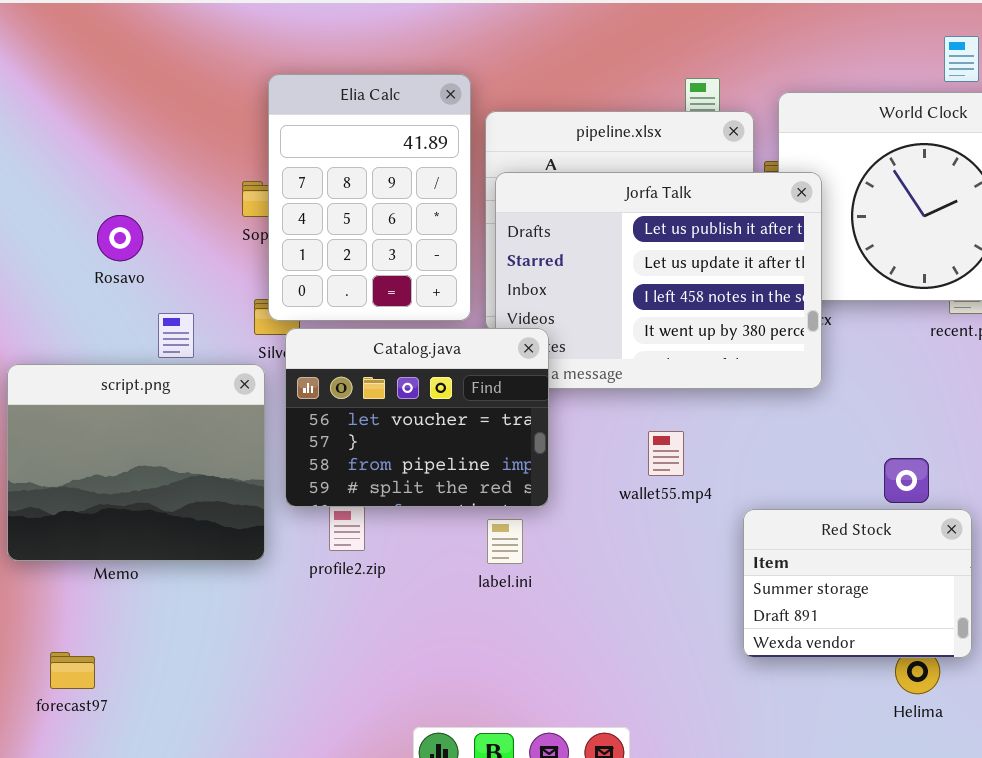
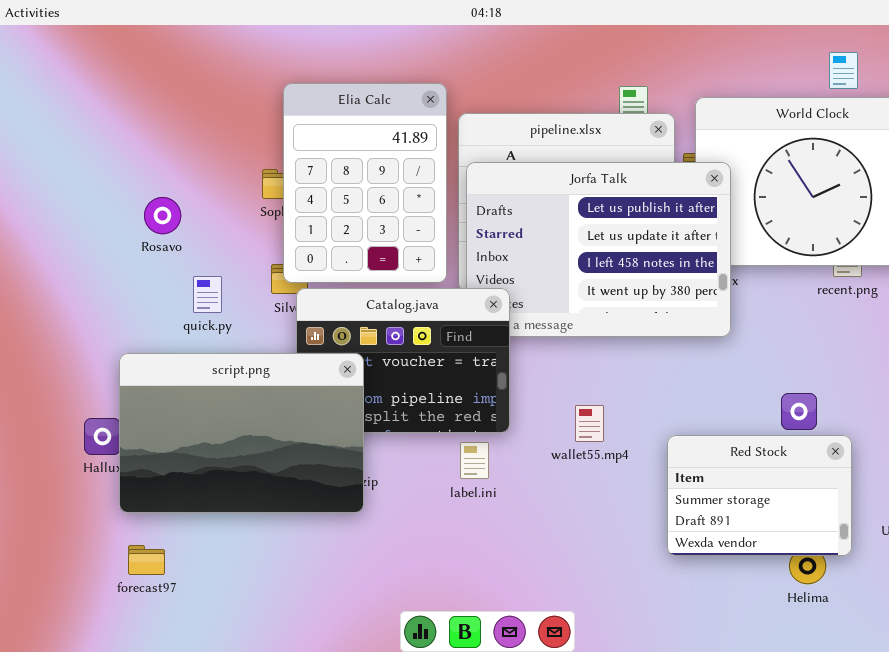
script.png: [7,364,265,561] -> [119,353,364,513], moved, resized
wallet55.mp4: [648,431,684,476] -> [575,405,604,442], moved
forecast97: [50,652,95,689] -> [128,545,165,575], moved

